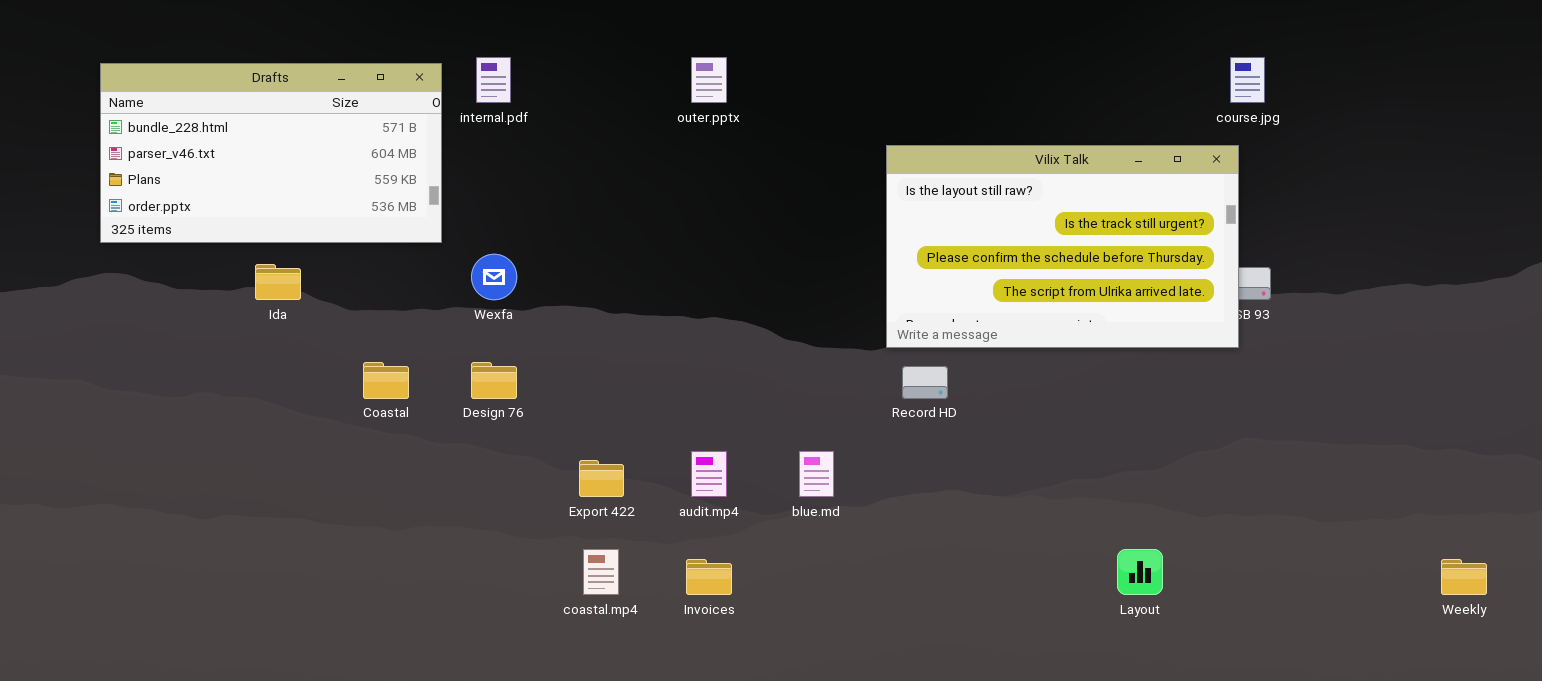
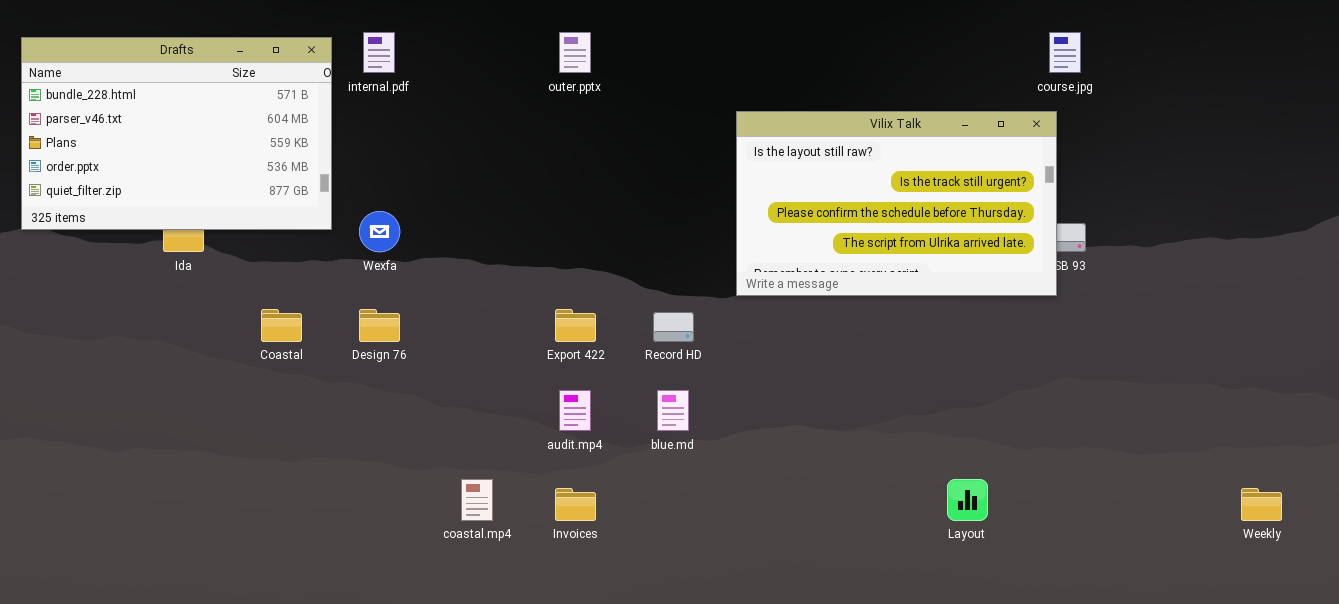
Drafts: [100,63,442,243] -> [21,37,332,230], resized
Record HD: [902,366,948,399] -> [653,312,694,342], moved
Export 422: [579,460,624,497] -> [555,309,596,342], moved

